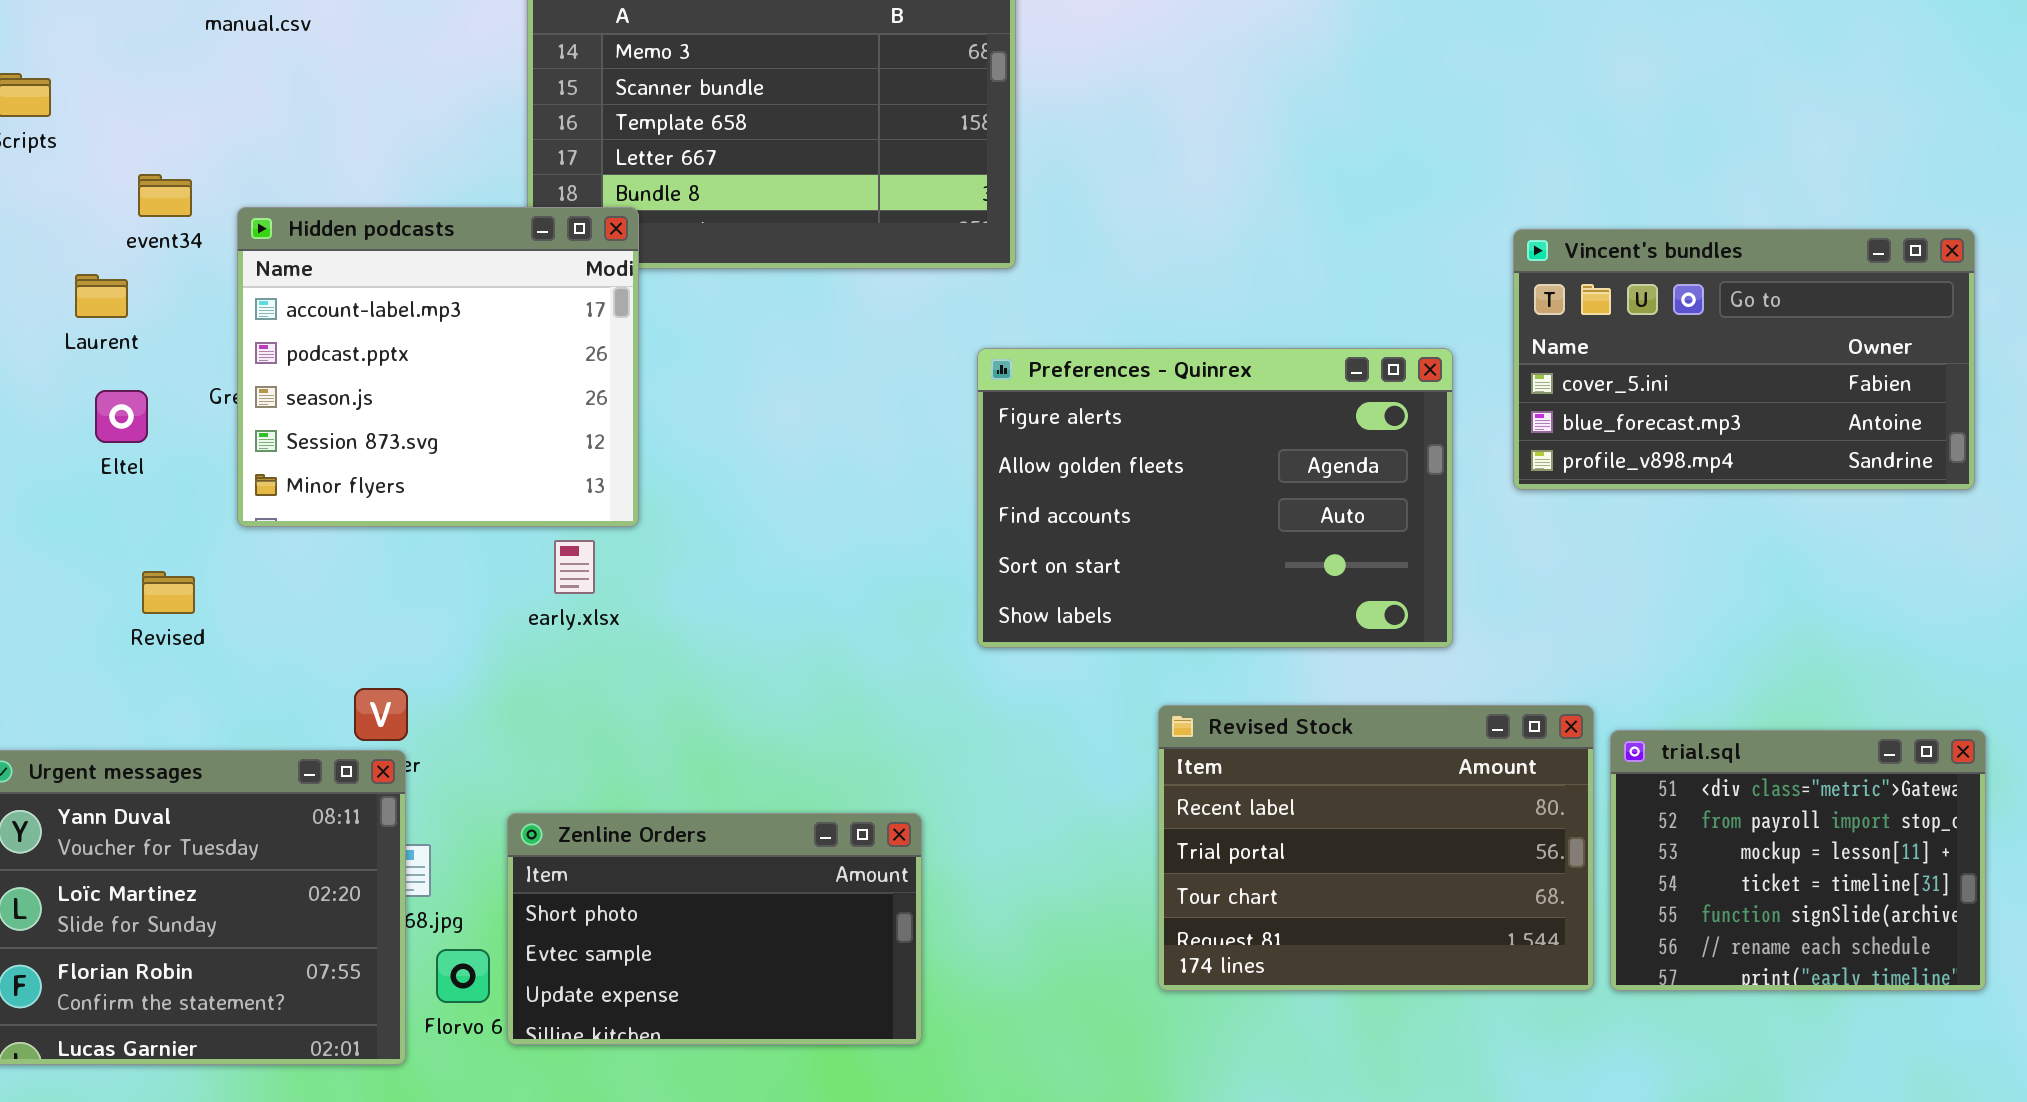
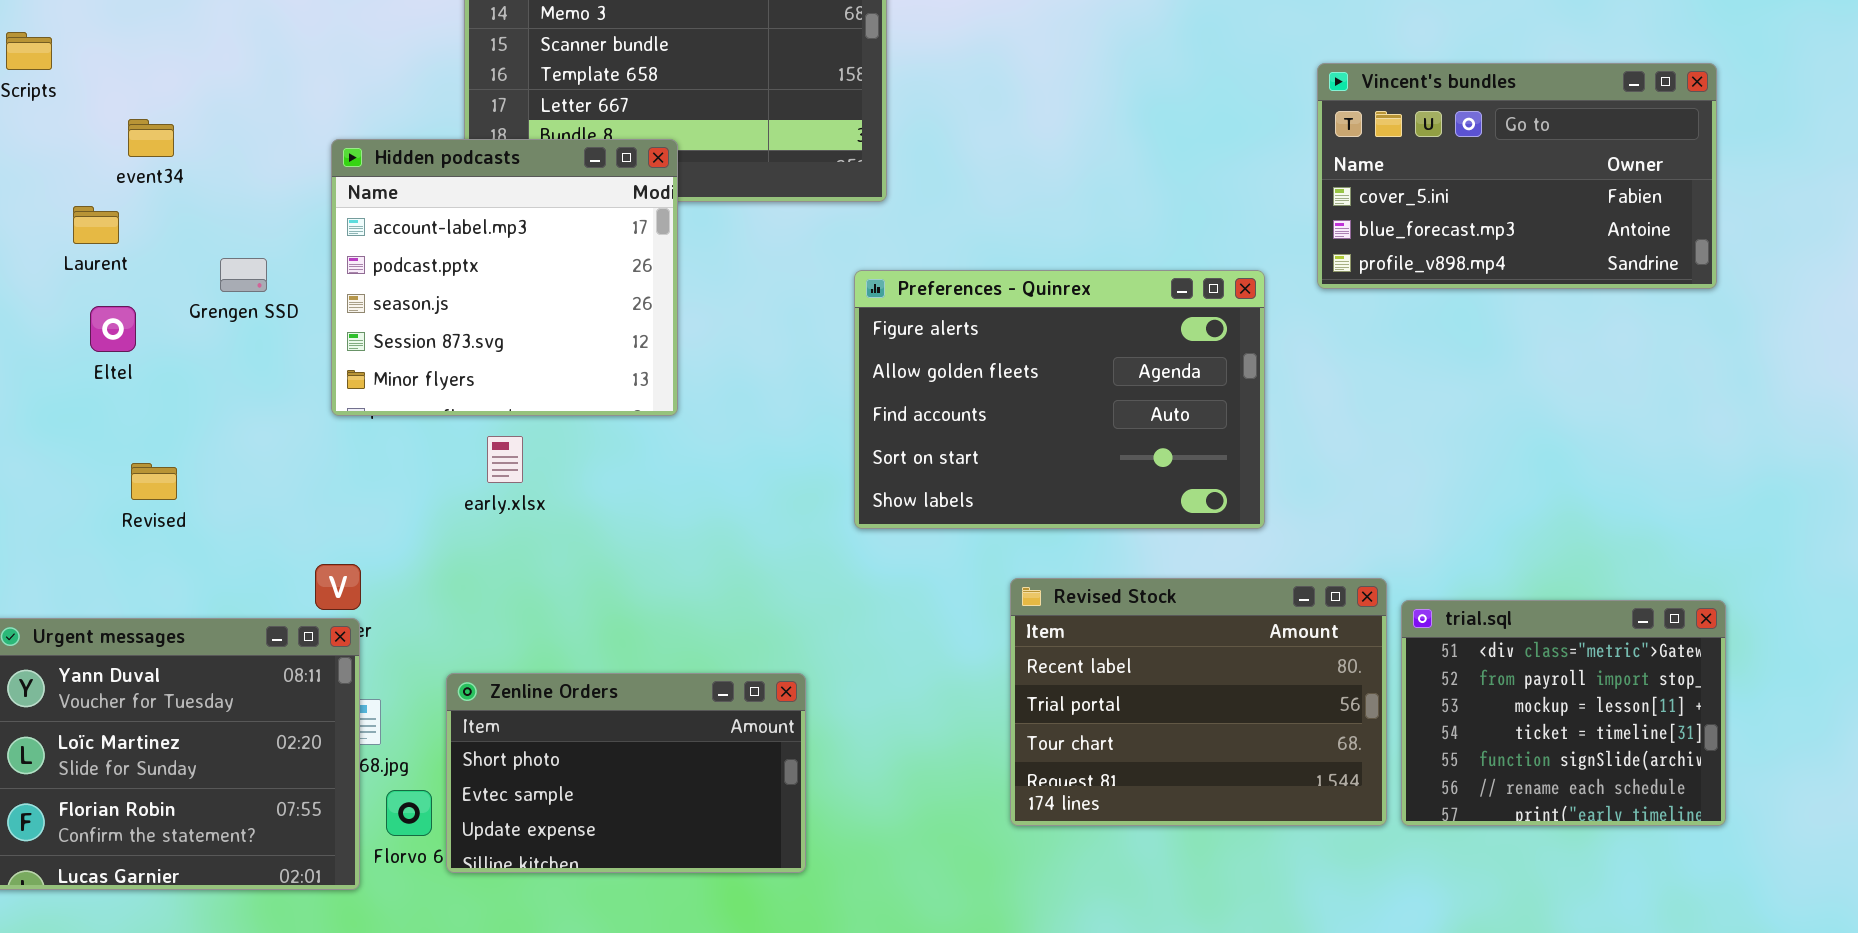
Hidden podcasts: [237,207,639,527] -> [331,139,678,416], moved
Vincent's bundles: [1513,229,1975,490] -> [1317,63,1717,289], moved

